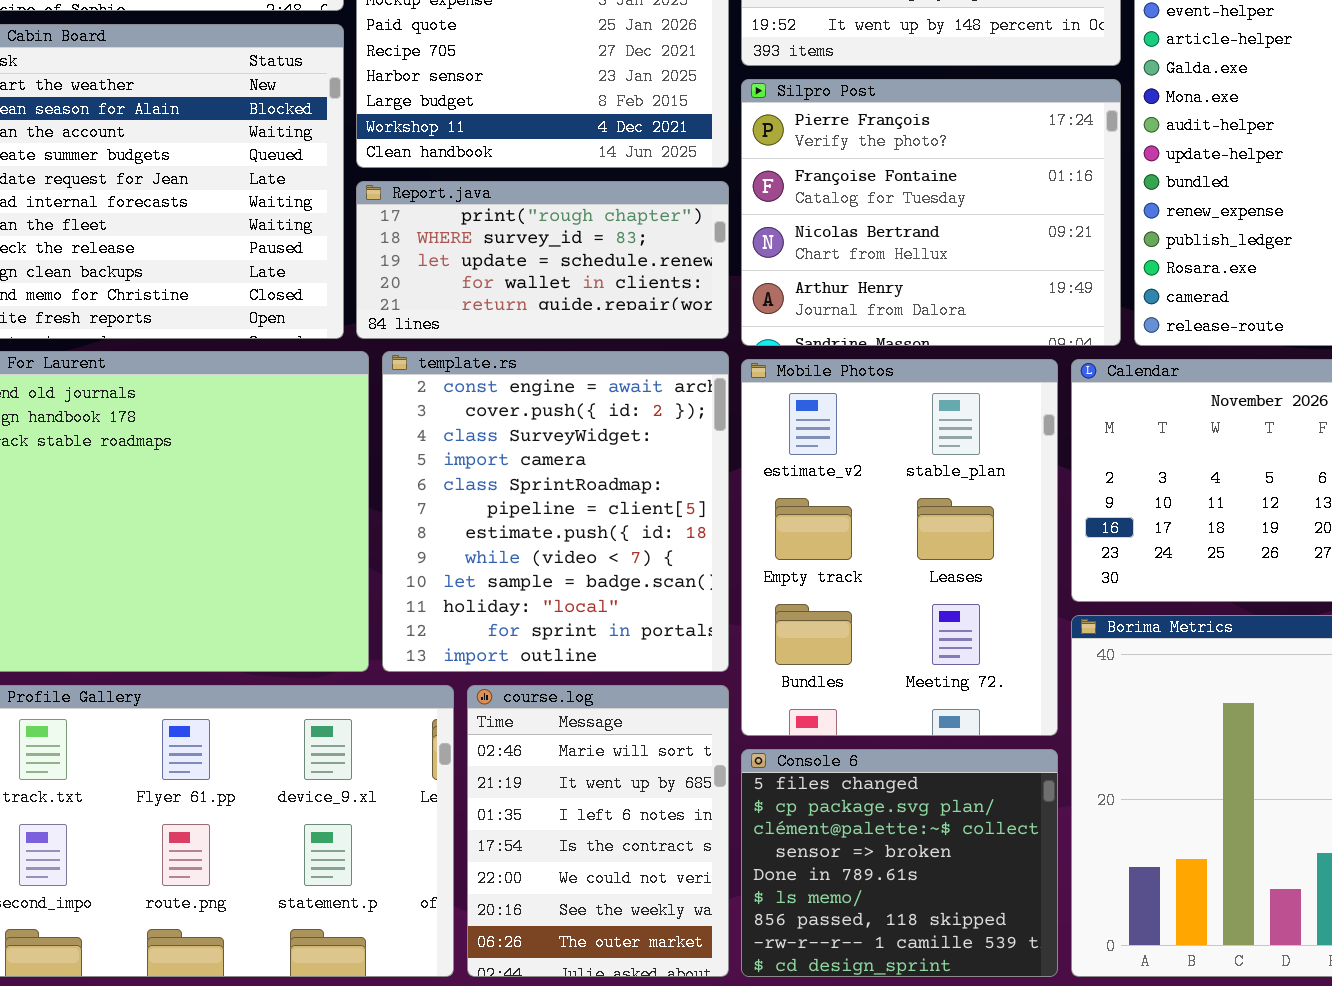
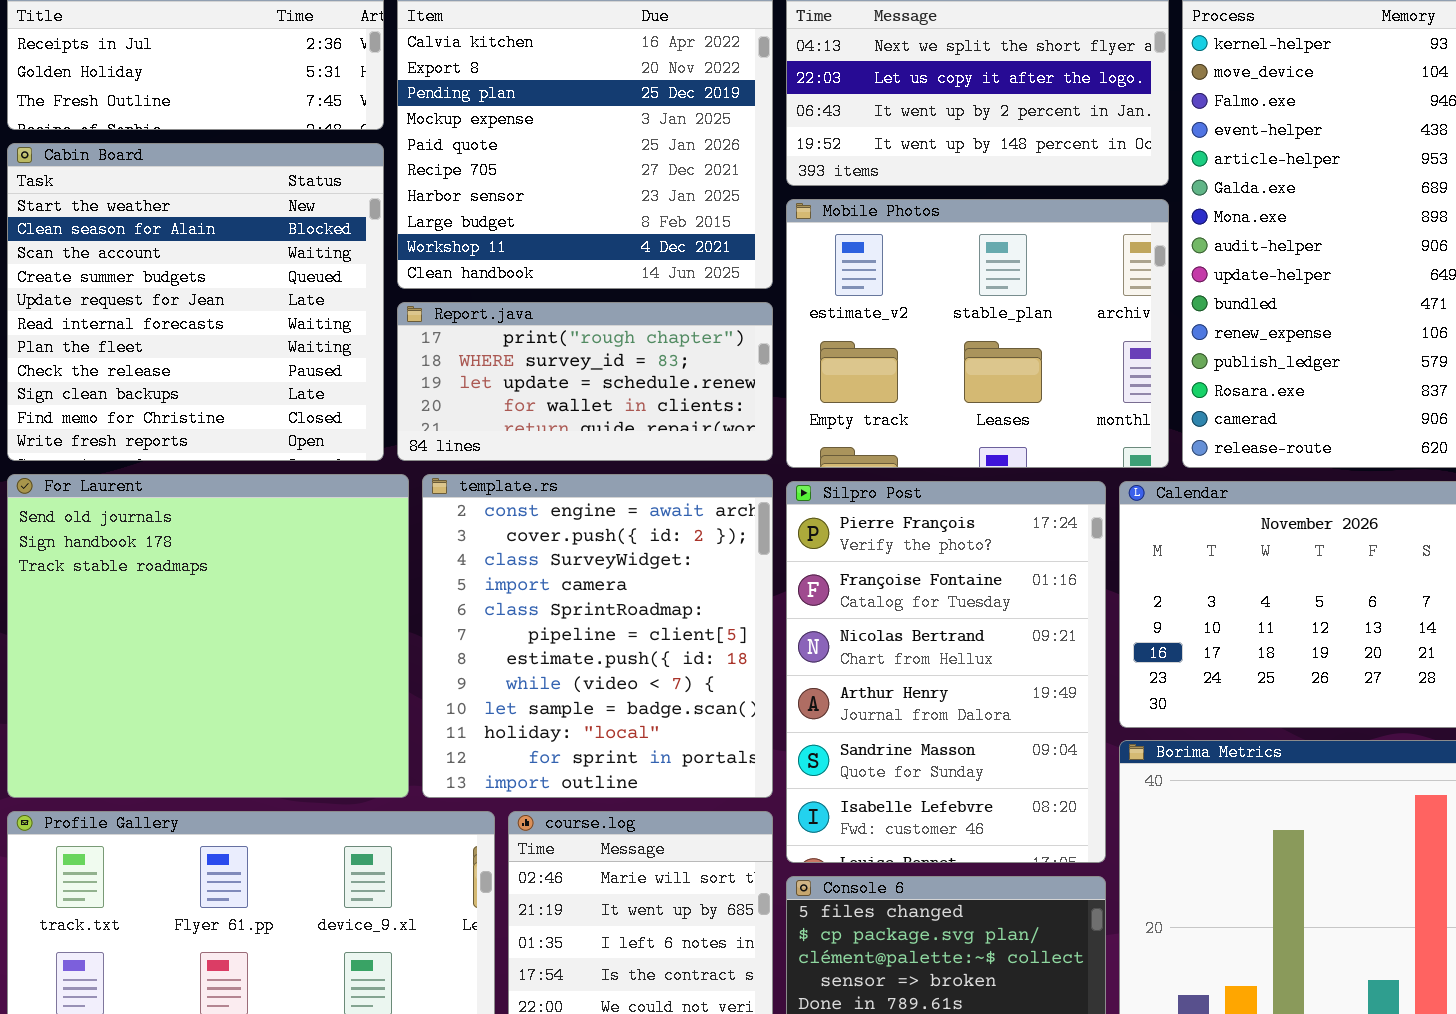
Silpro Post: [741,79,1121,346] -> [786,481,1106,863], moved, resized
Mobile Photos: [741,359,1058,736] -> [786,199,1169,468], moved, resized

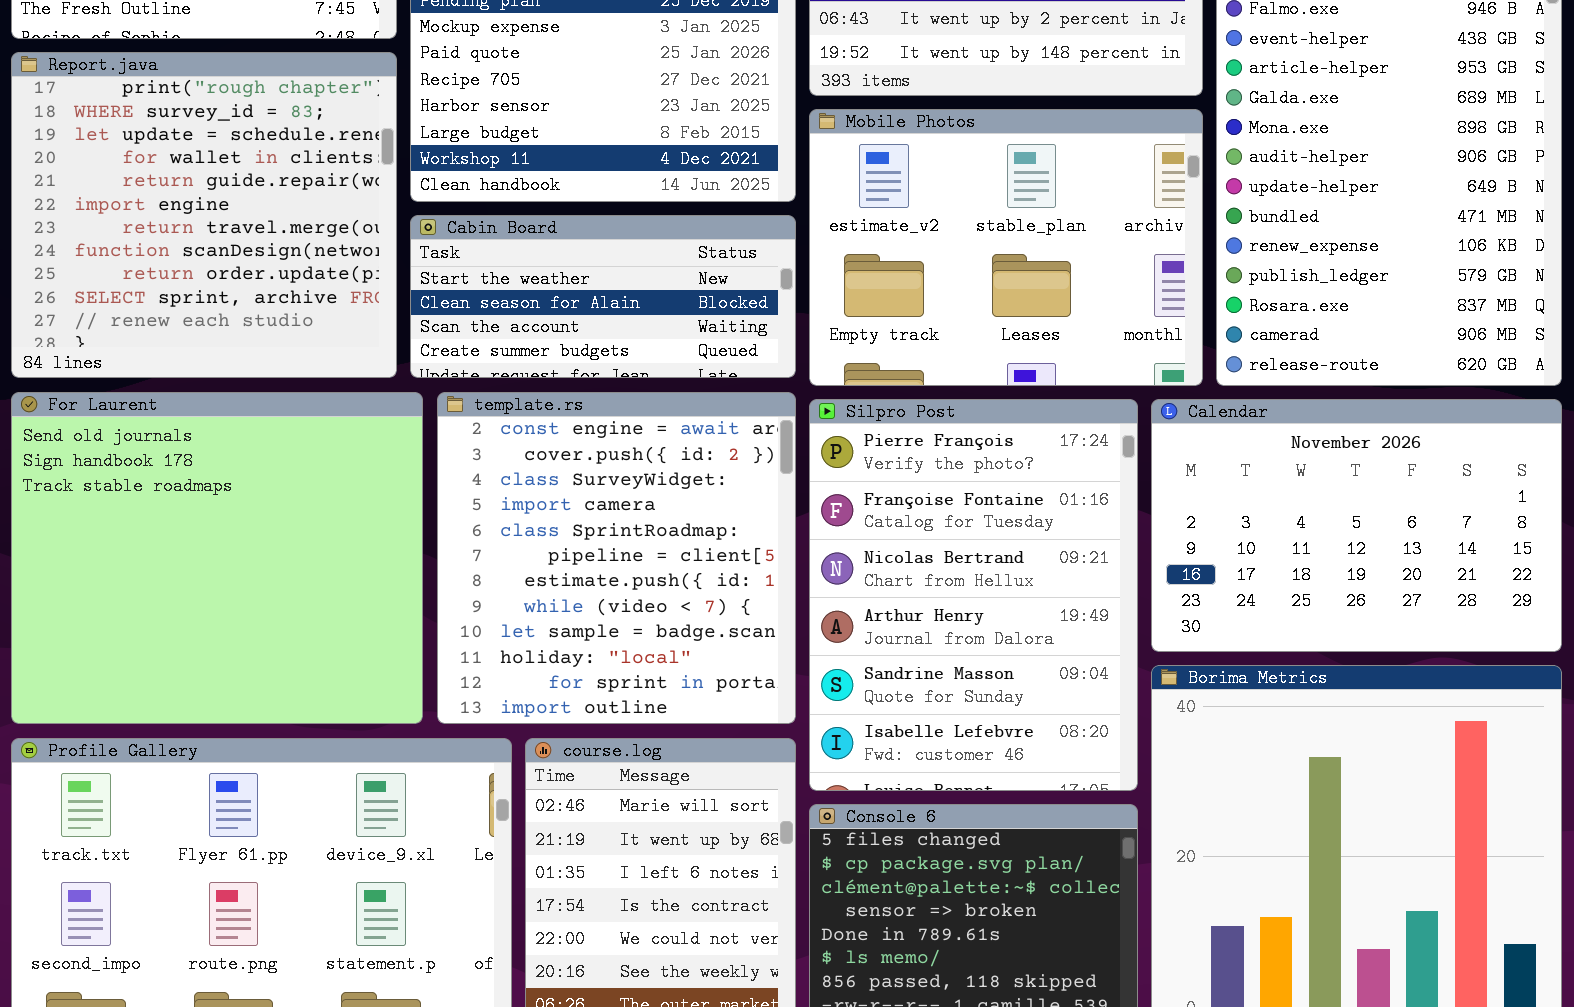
Cabin Board: [7,143,384,461] -> [410,215,796,378], moved, resized
Report.java: [397,302,773,461] -> [11,52,397,378], moved, resized

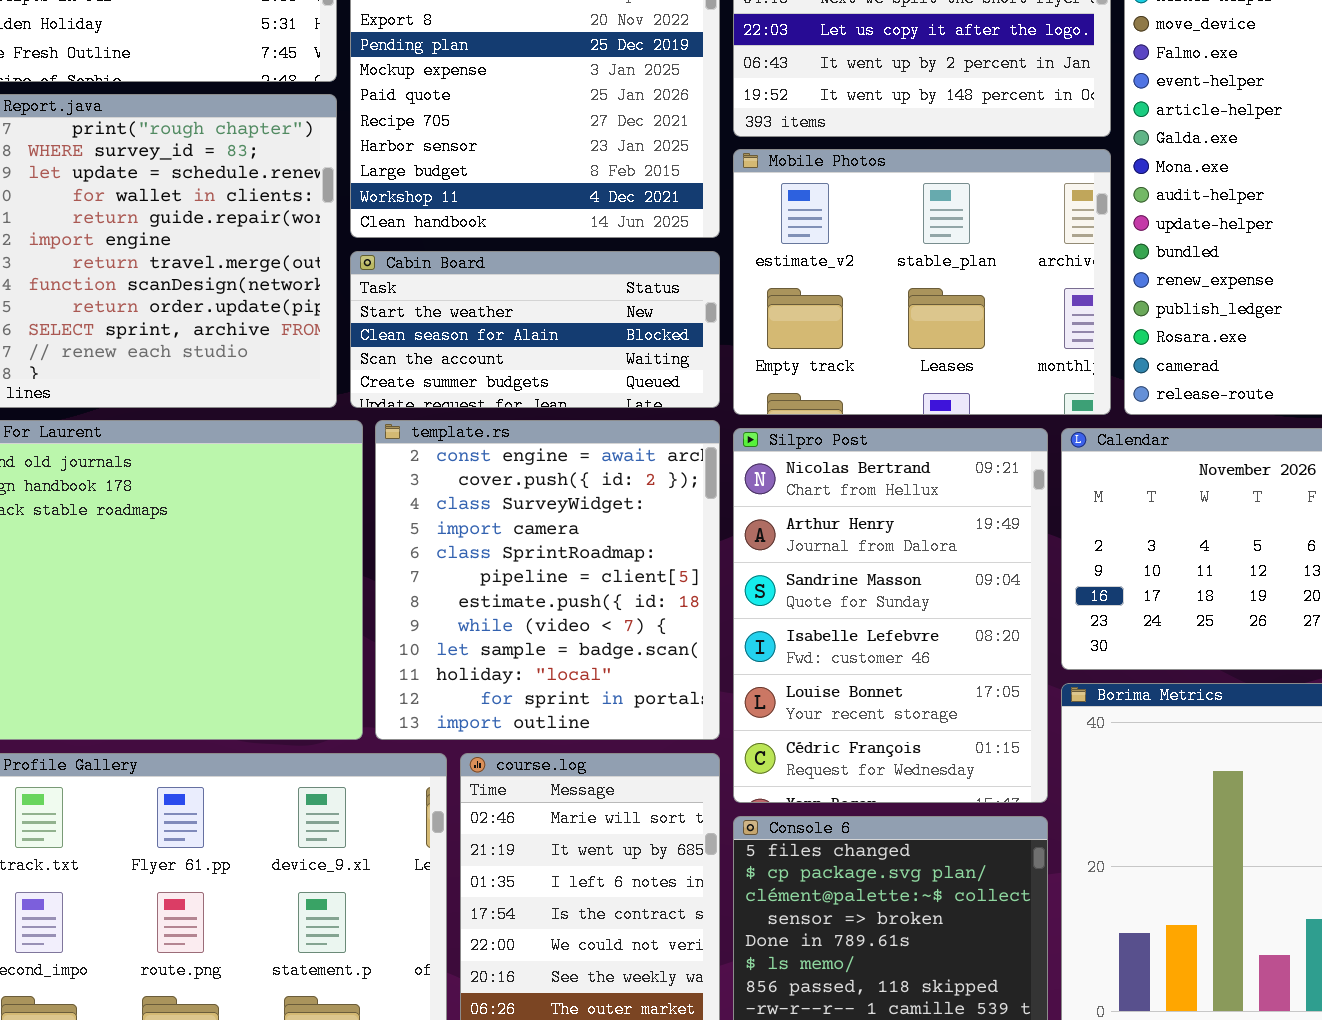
Silpro Post: [809,399,1138,791] -> [733,428,1048,803], scrolled down 2 rows

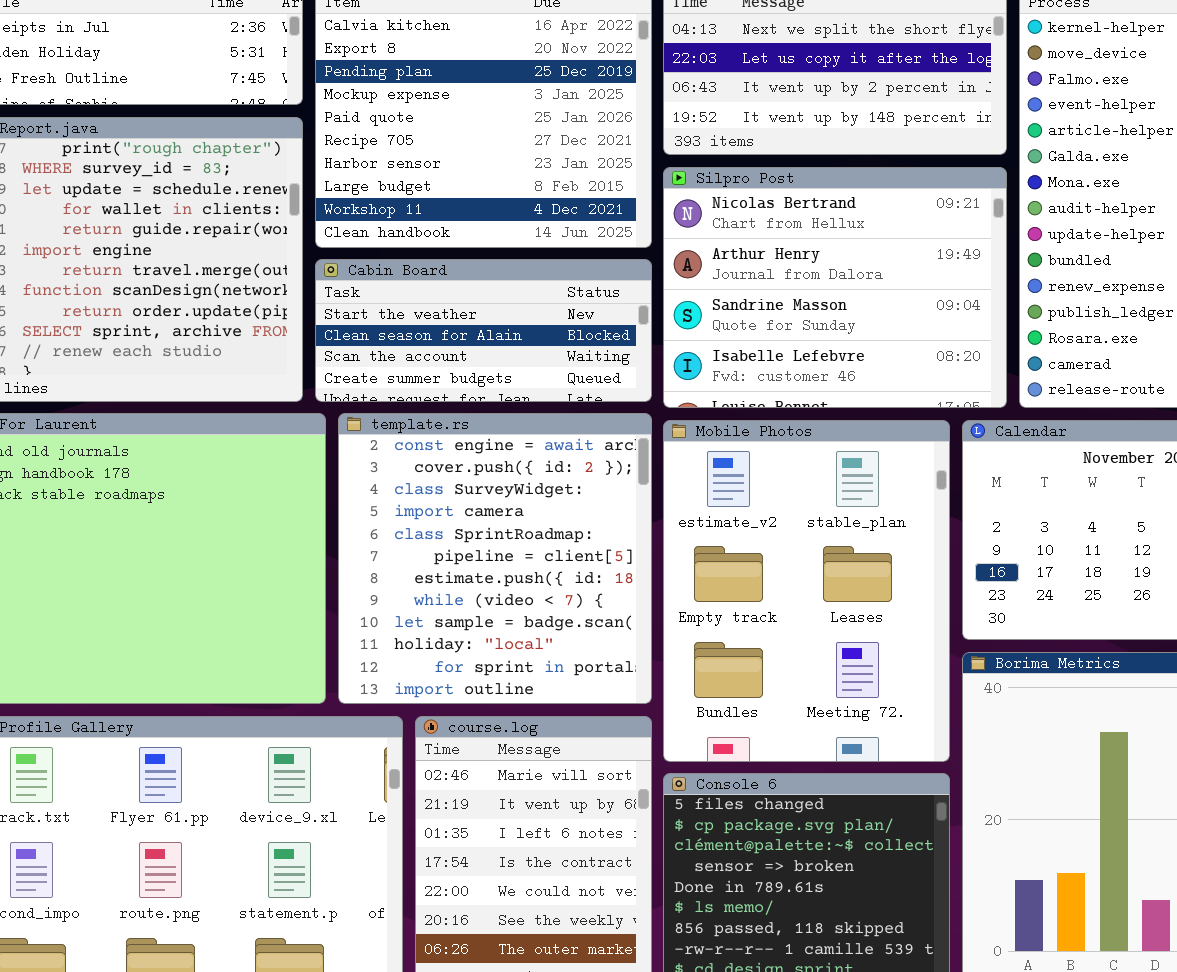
Mobile Photos: [733,149,1111,415] -> [663,420,950,762], moved, resized
Silpro Post: [733,428,1048,803] -> [663,167,1007,408], moved, resized

